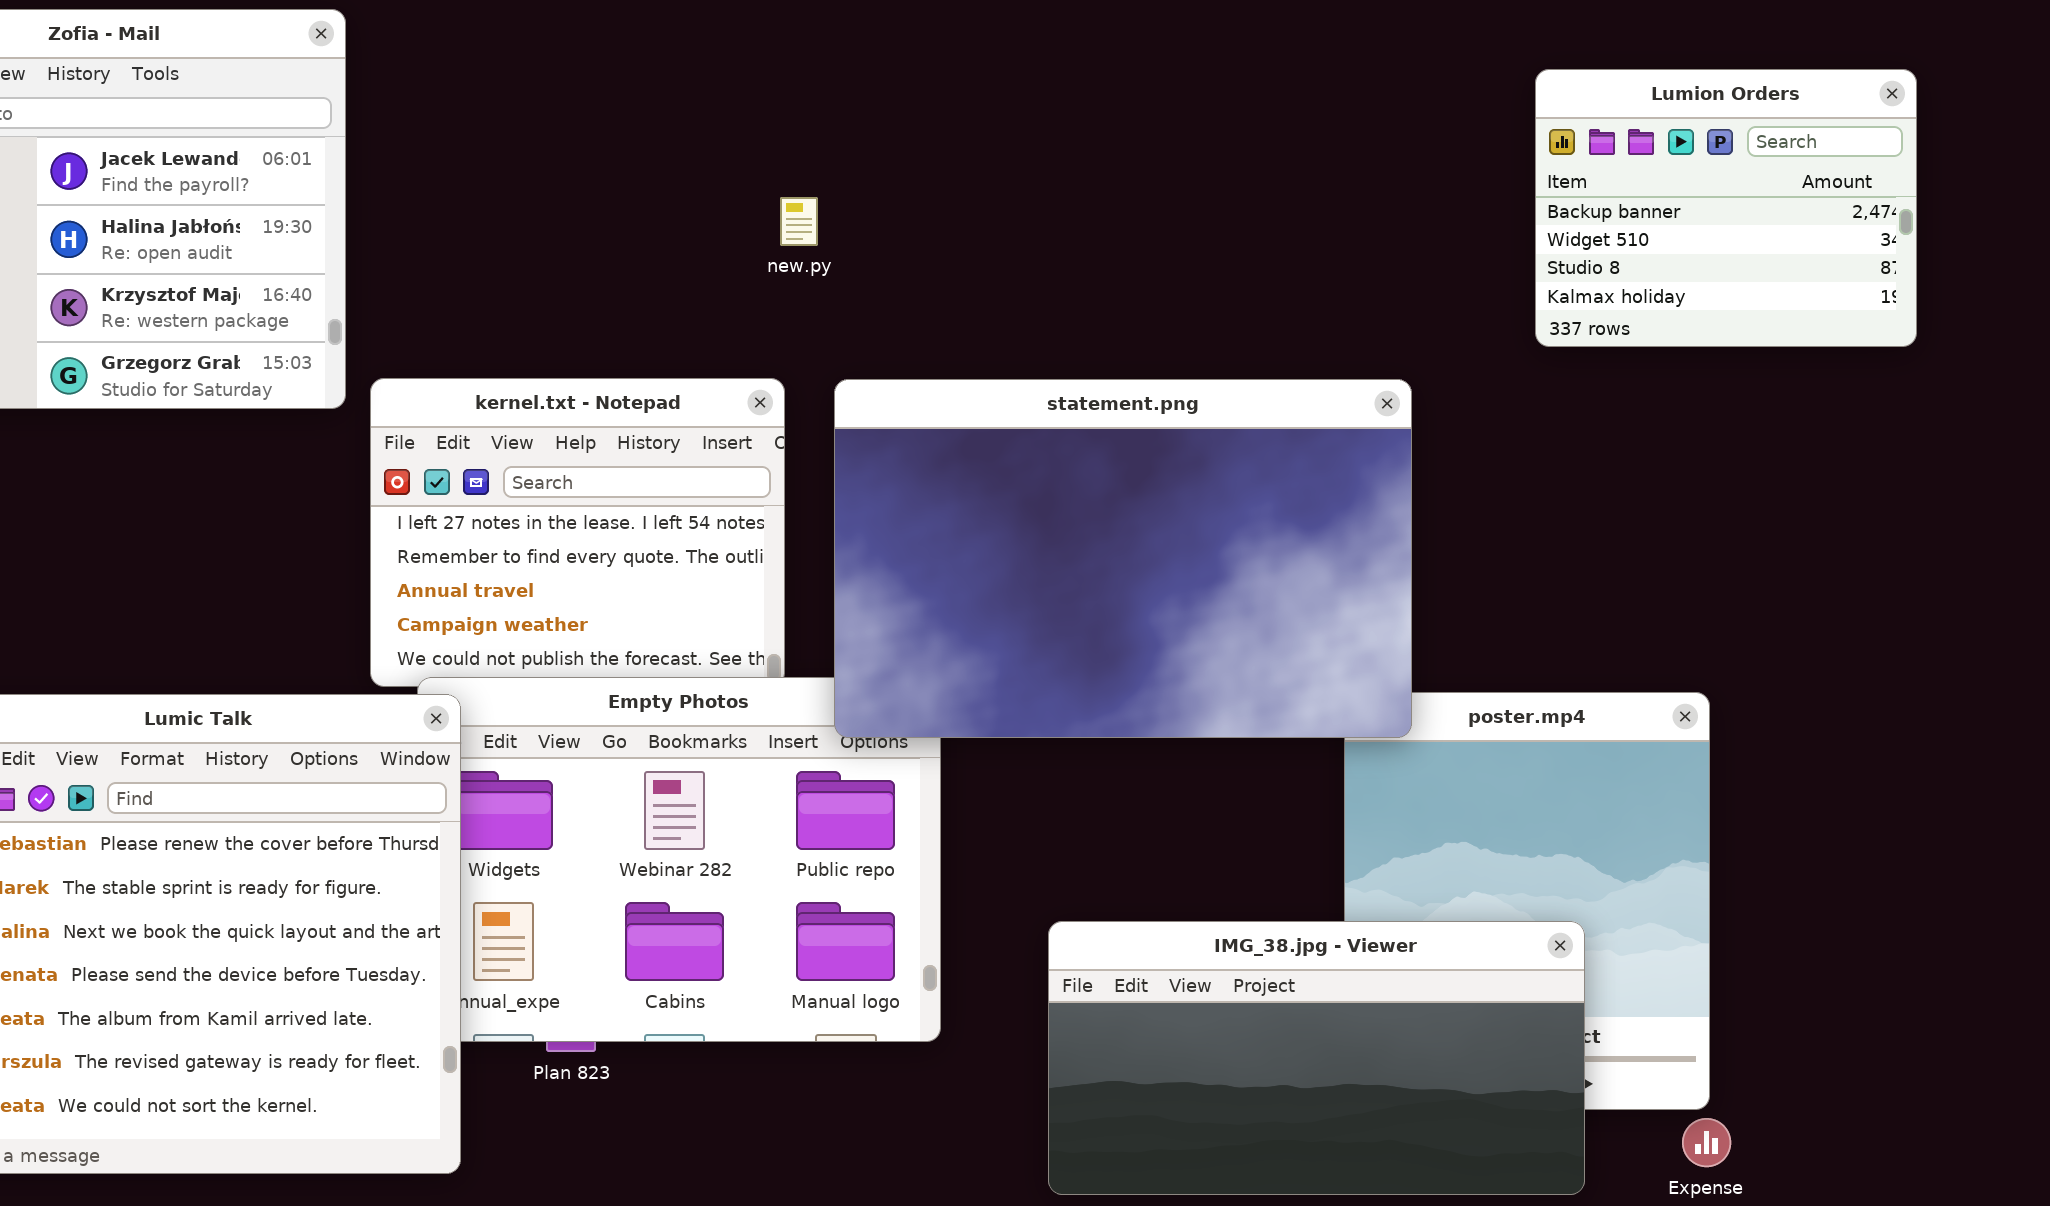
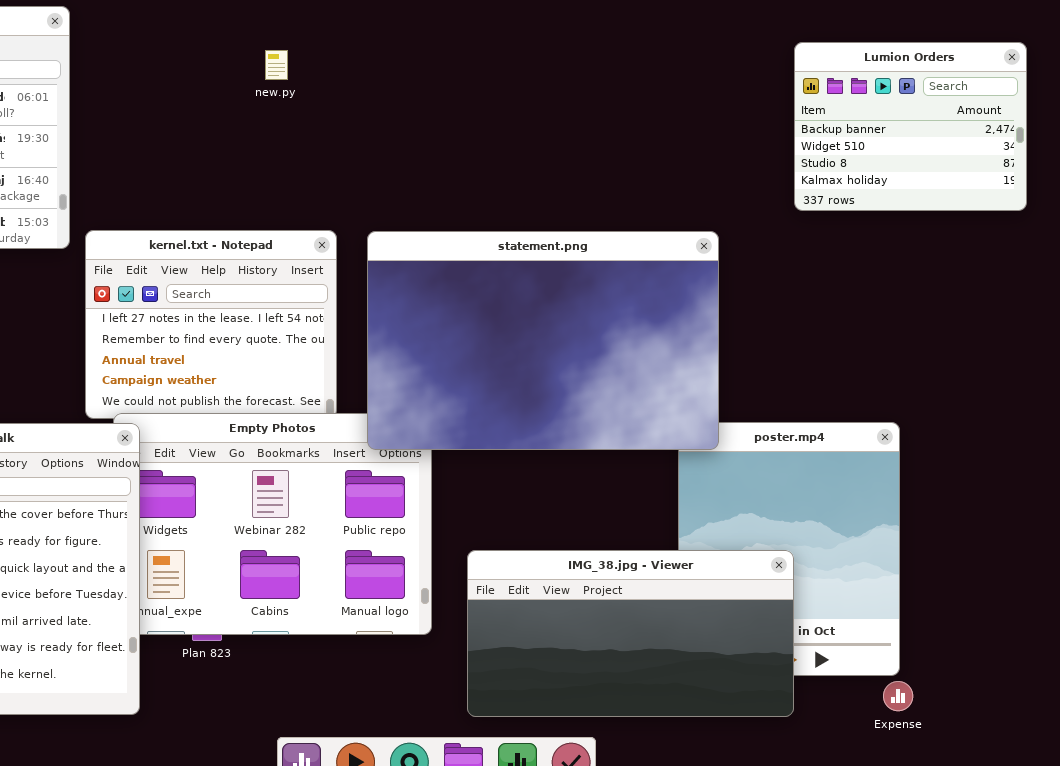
new.py: [780,197,818,246] -> [265,50,288,80], moved
IMG_38.jpg - Viewer: [1048,921,1585,1195] -> [467,550,794,717], moved

